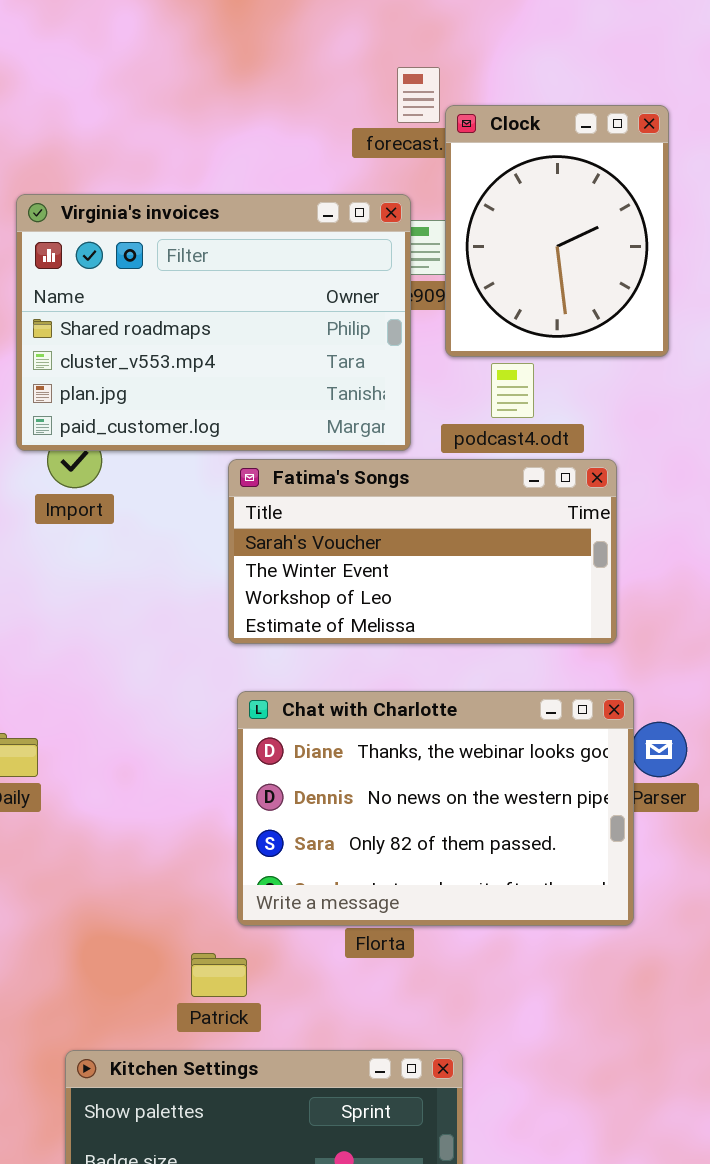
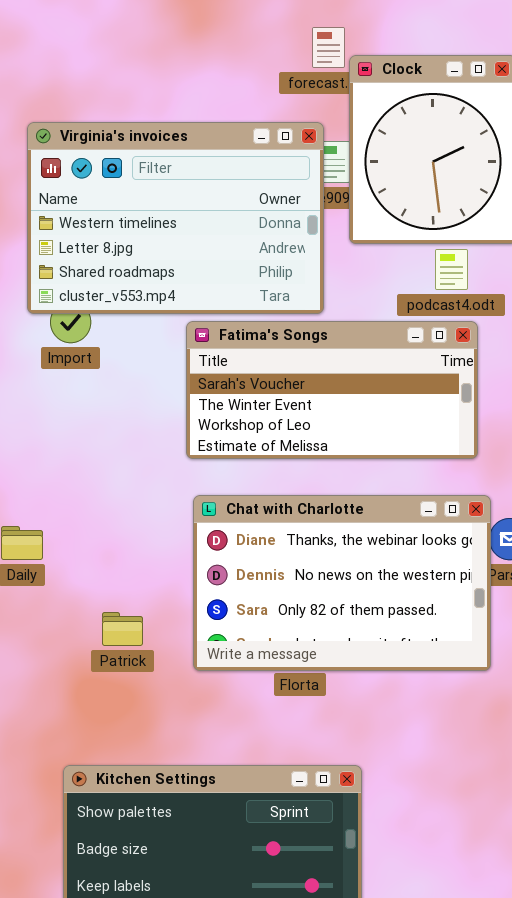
Virginia's invoices: [16,194,411,451] -> [27,122,324,314], scrolled up 2 rows
podcast4.odt: [491,363,534,418] -> [435,249,468,290], moved
Patrick: [191,953,247,997] -> [102,612,143,646], moved

